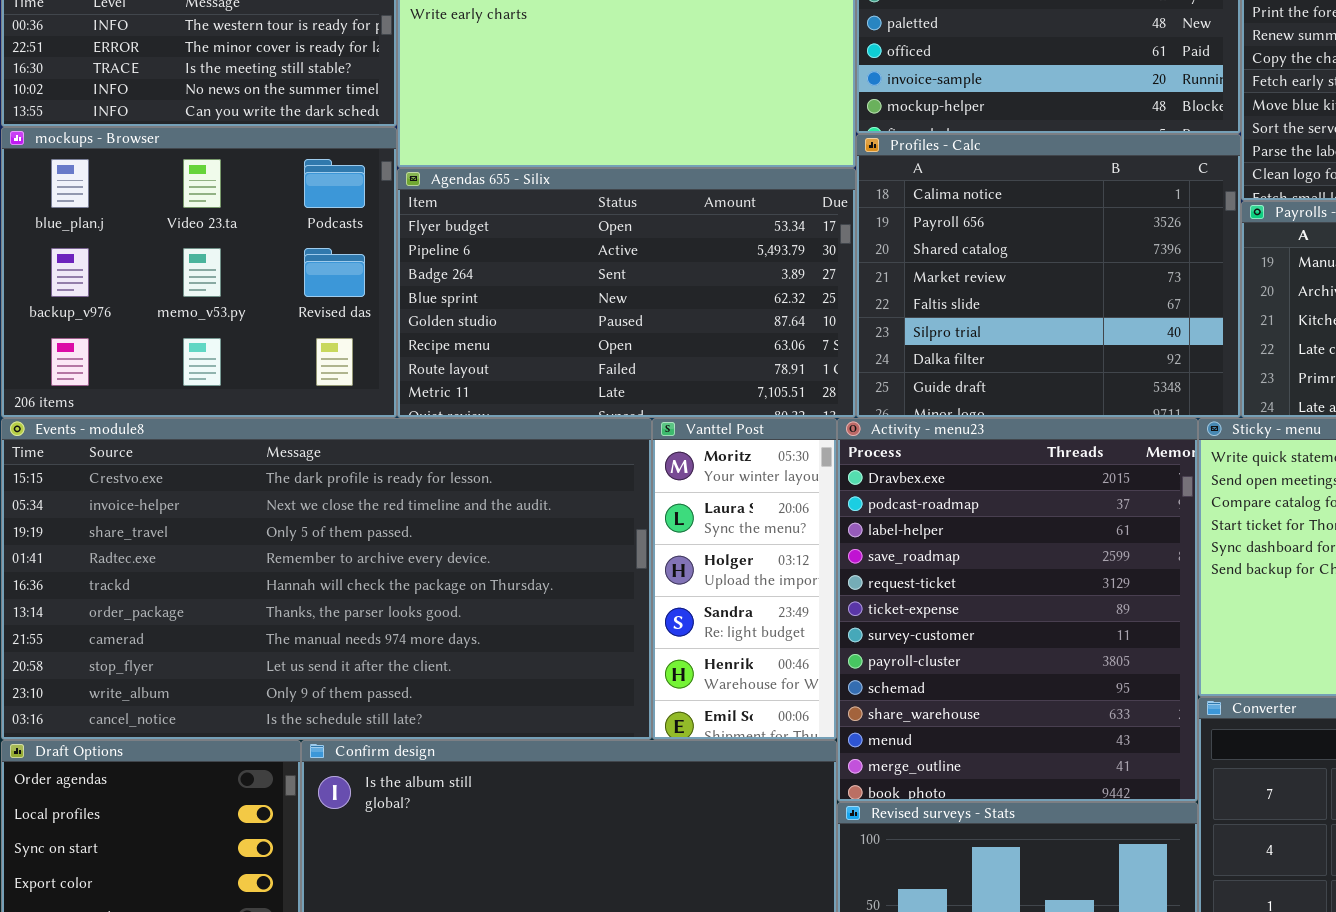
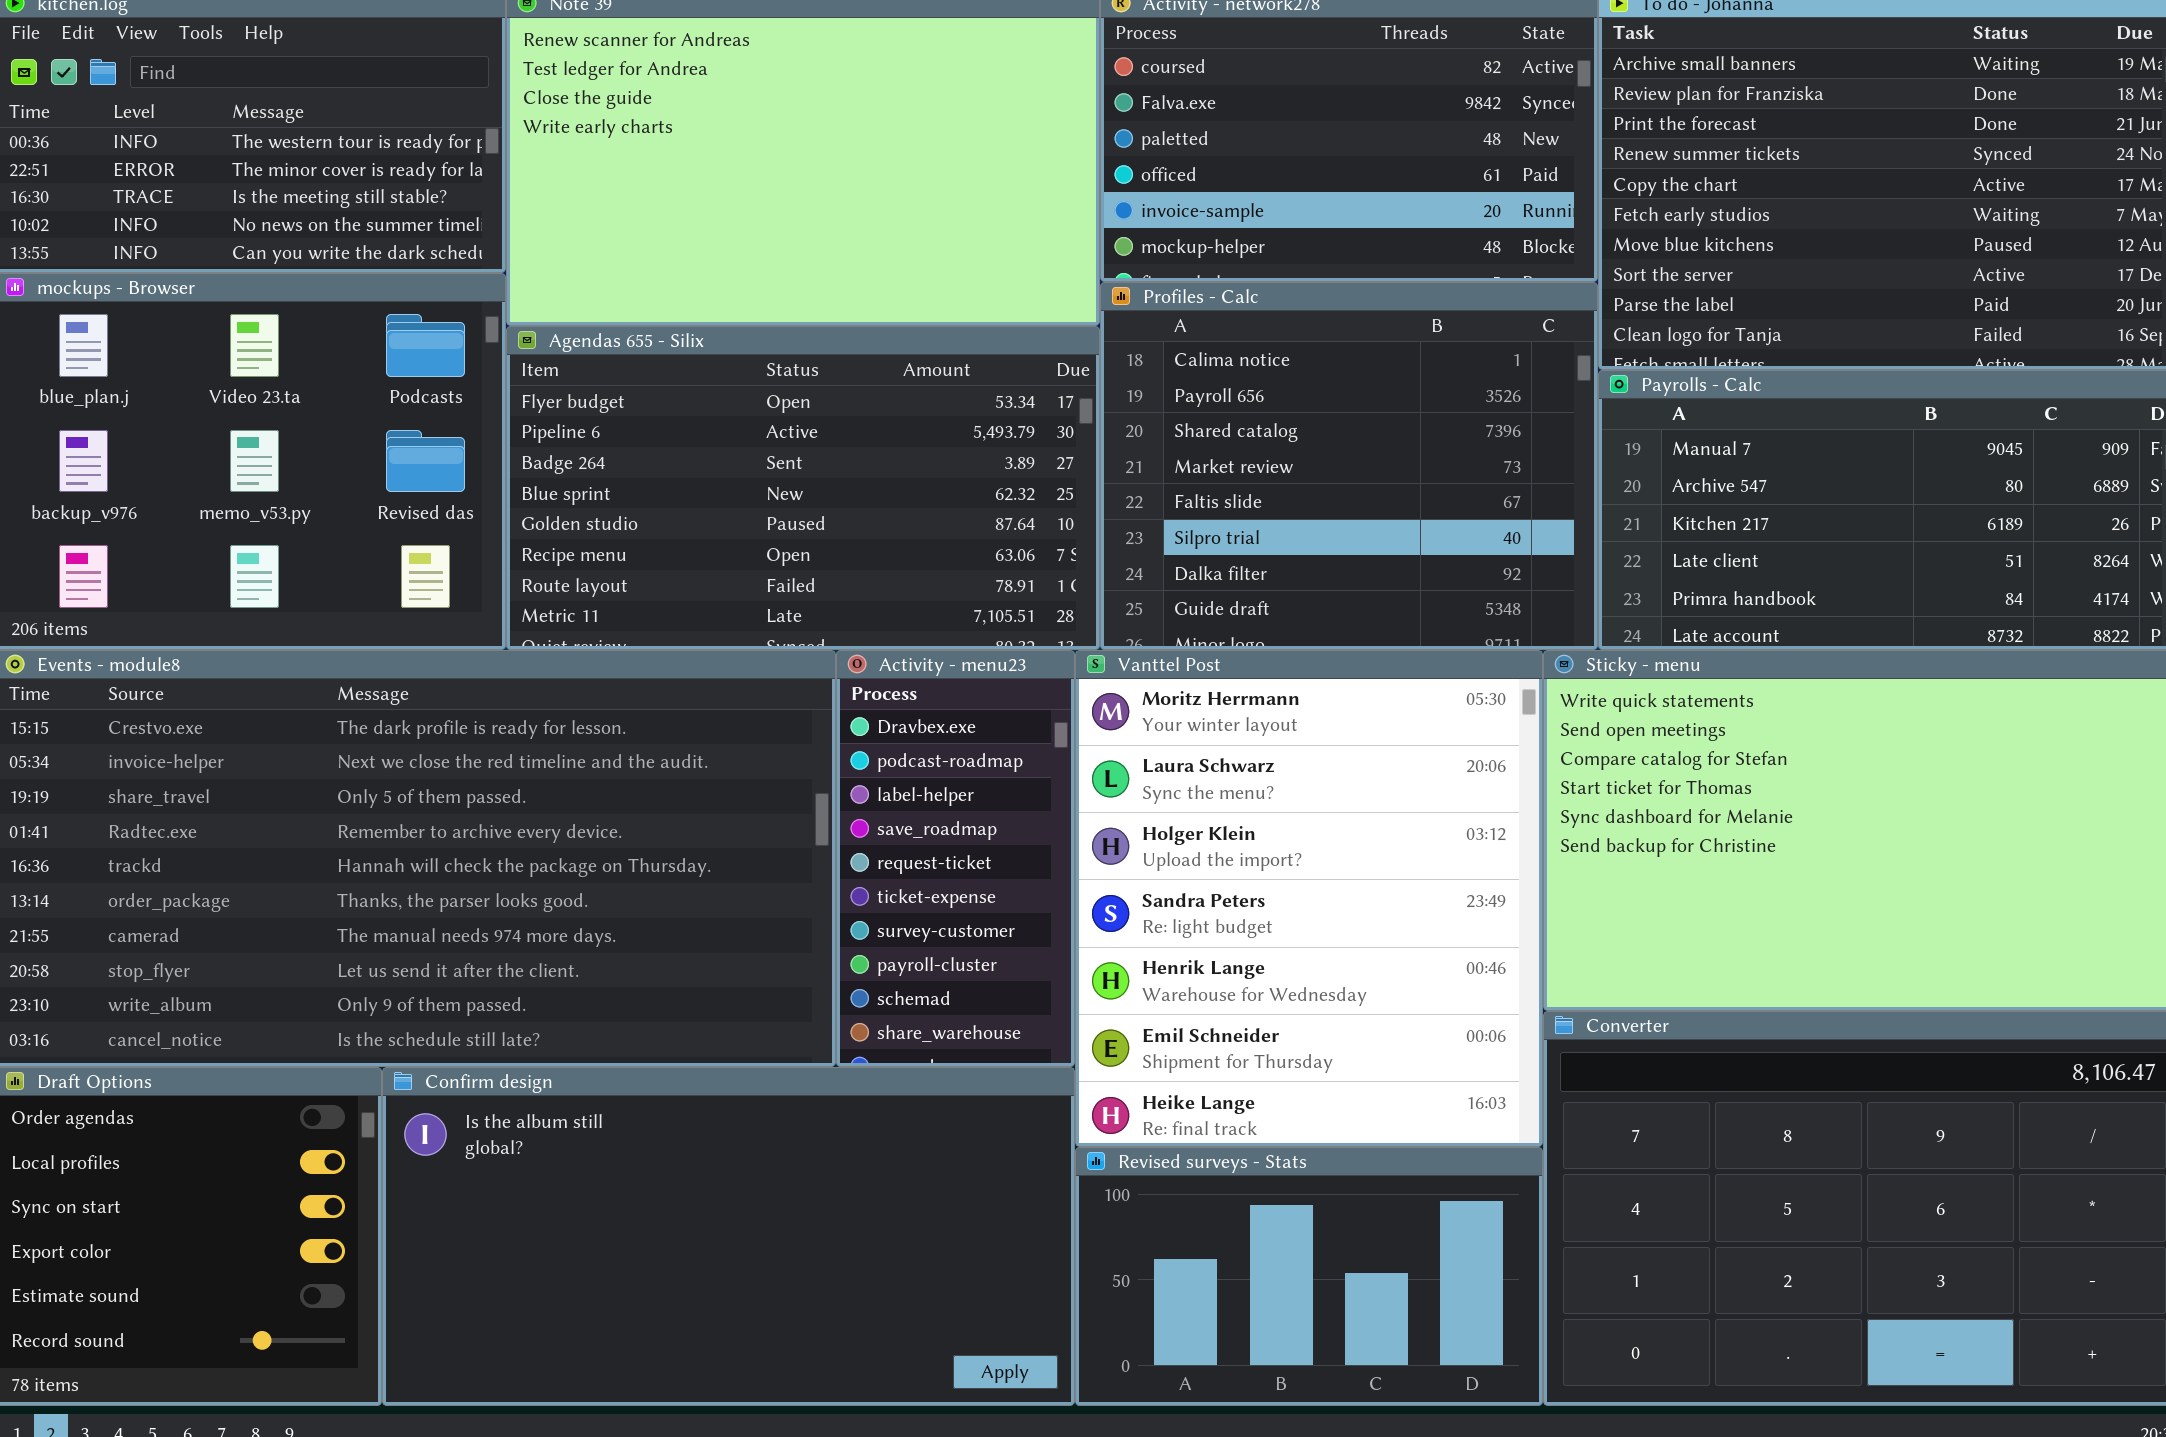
Vanttel Post: [652,418,837,740] -> [1075,650,1543,1147], moved, resized
Activity - menu23: [837,418,1198,802] -> [836,650,1075,1067], moved, resized

